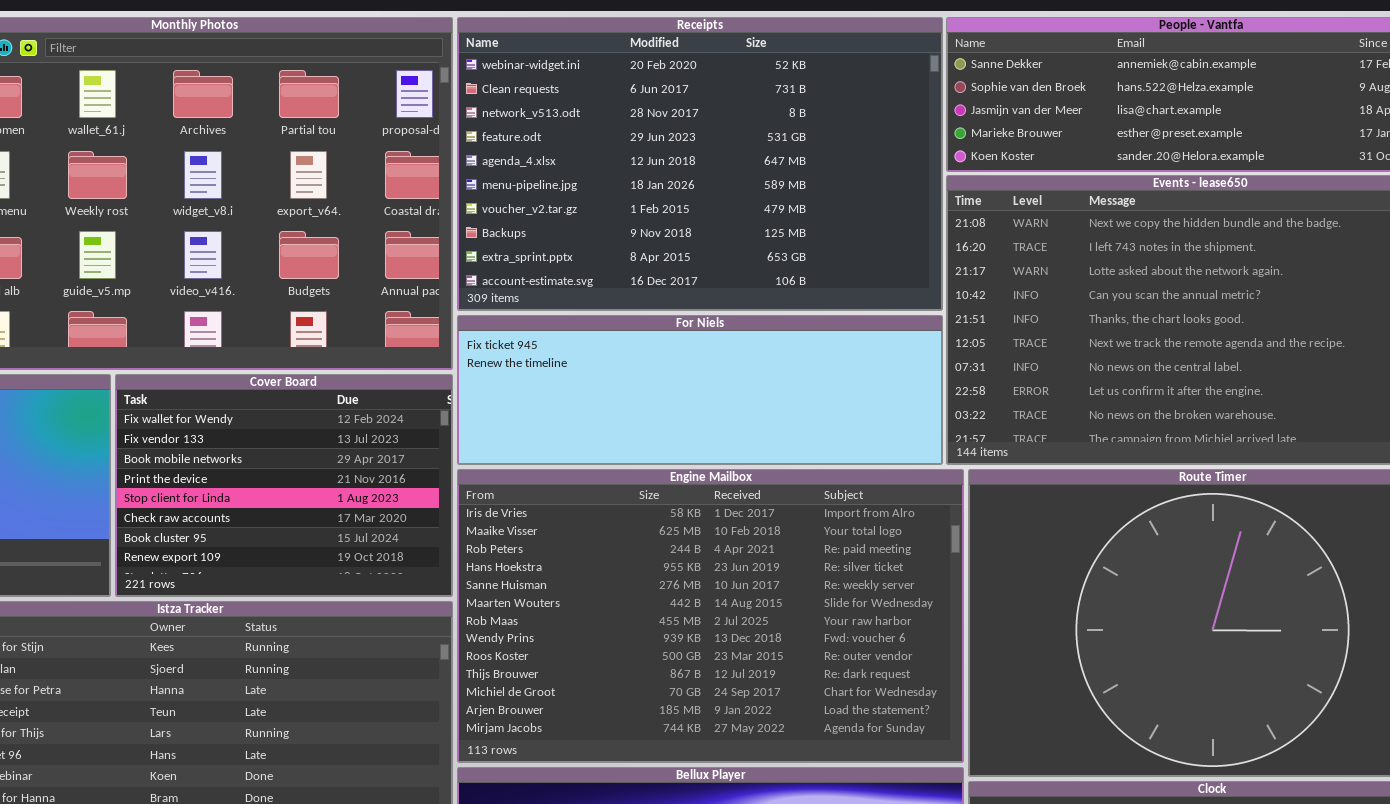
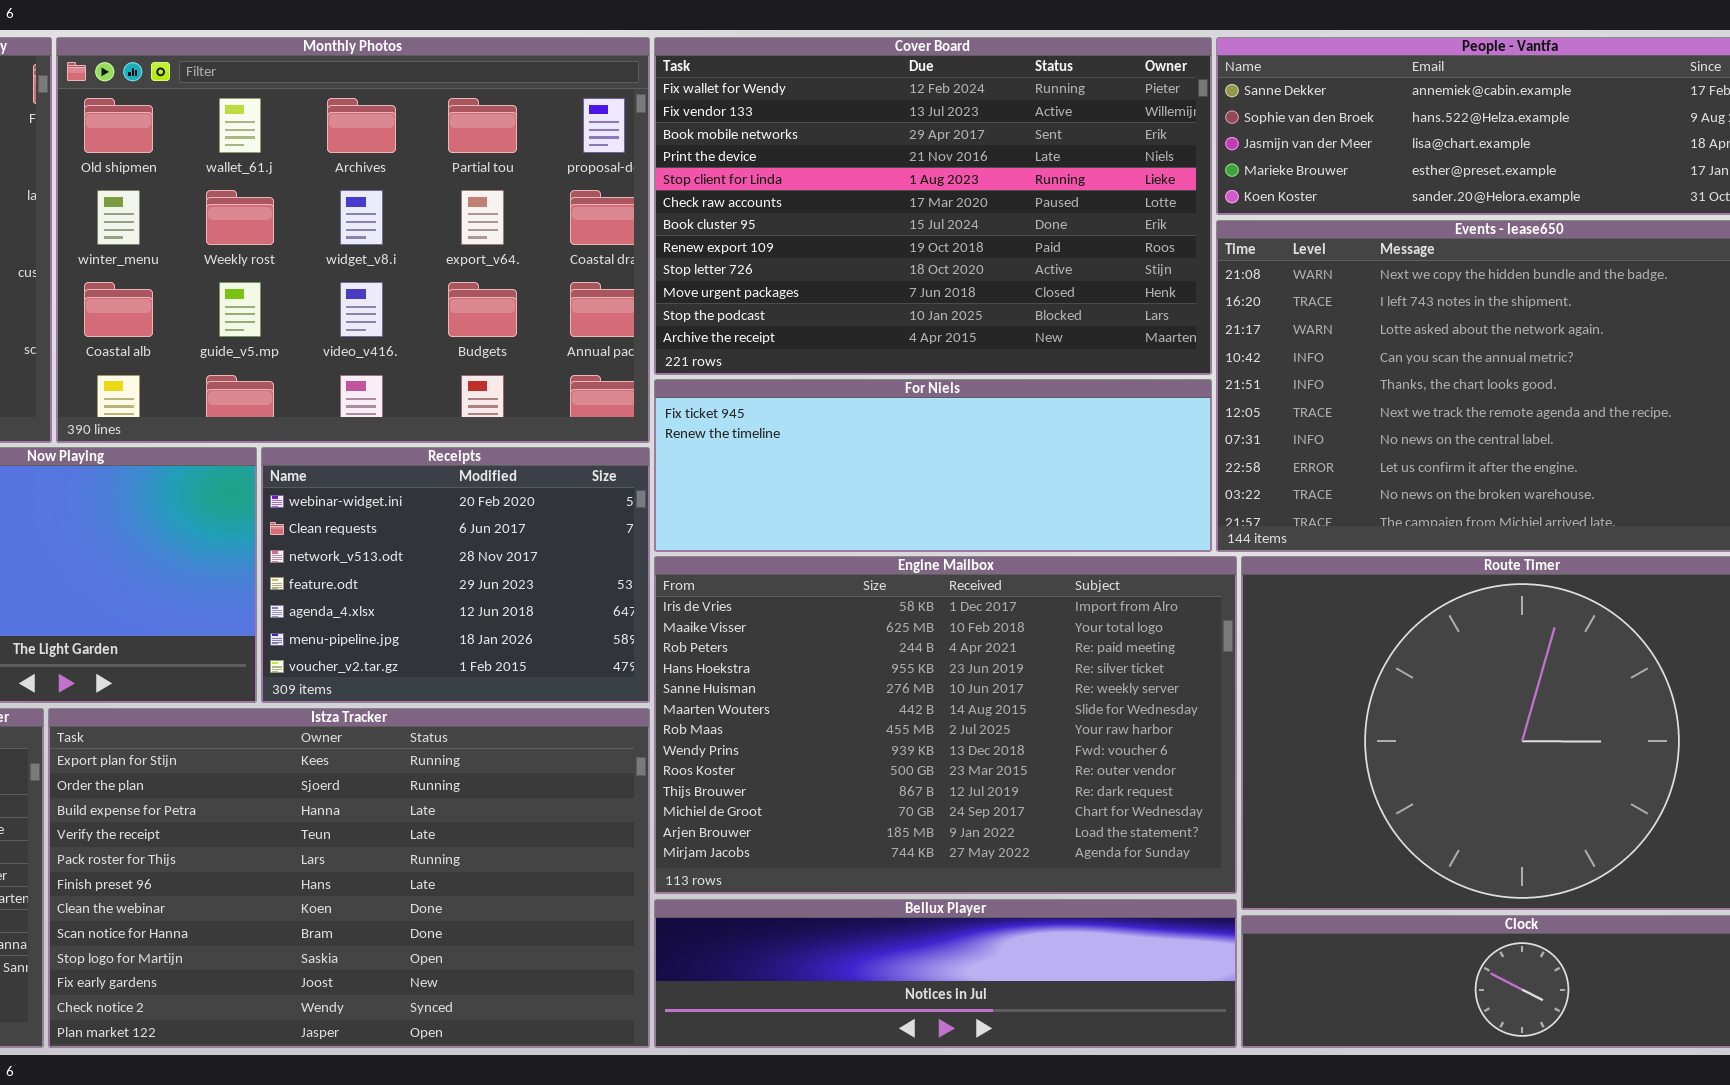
Receipts: [457,17,943,311] -> [261,447,650,703], moved, resized
Cover Board: [115,374,453,597] -> [654,37,1212,375], moved, resized

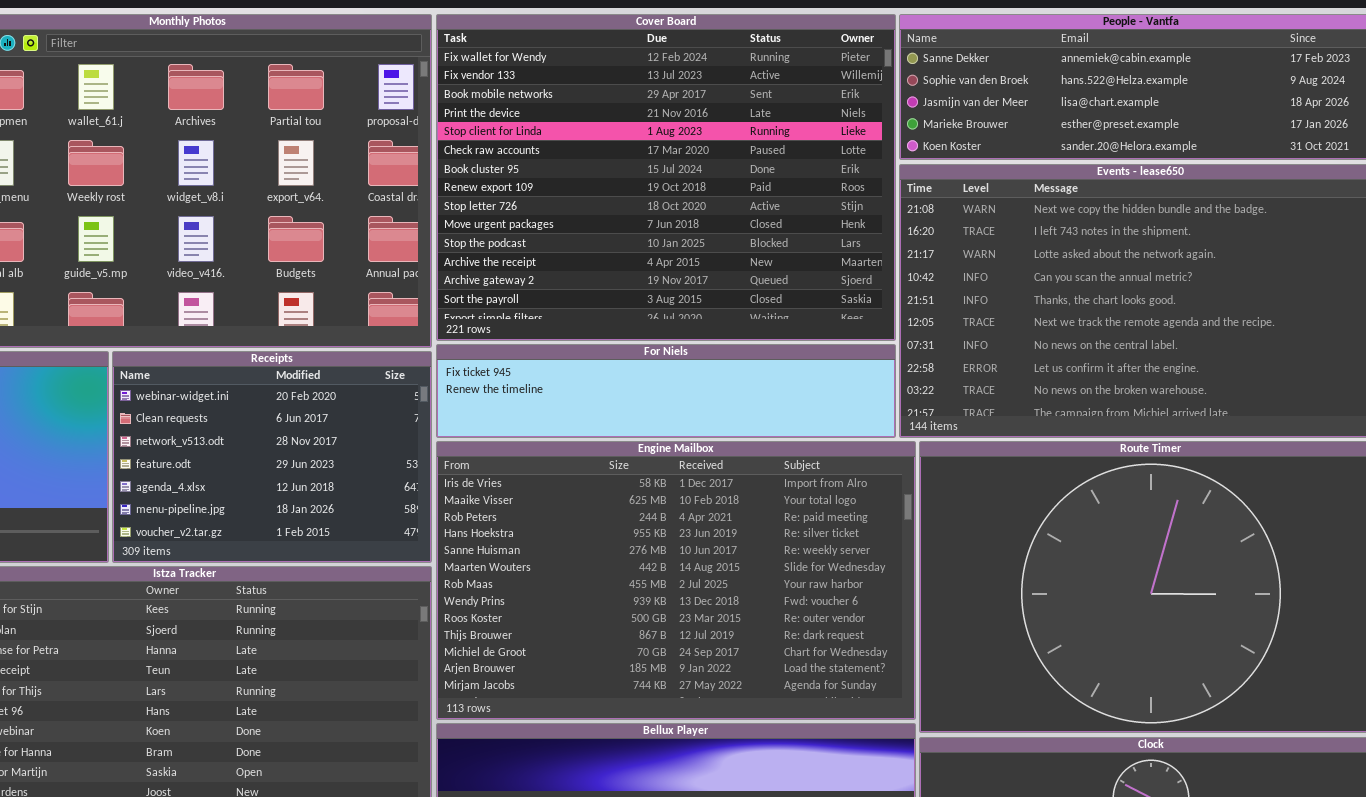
Cover Board: [654,37,1212,375] -> [436,14,896,341], resized
For Niels: [654,379,1212,552] -> [436,344,896,438], resized

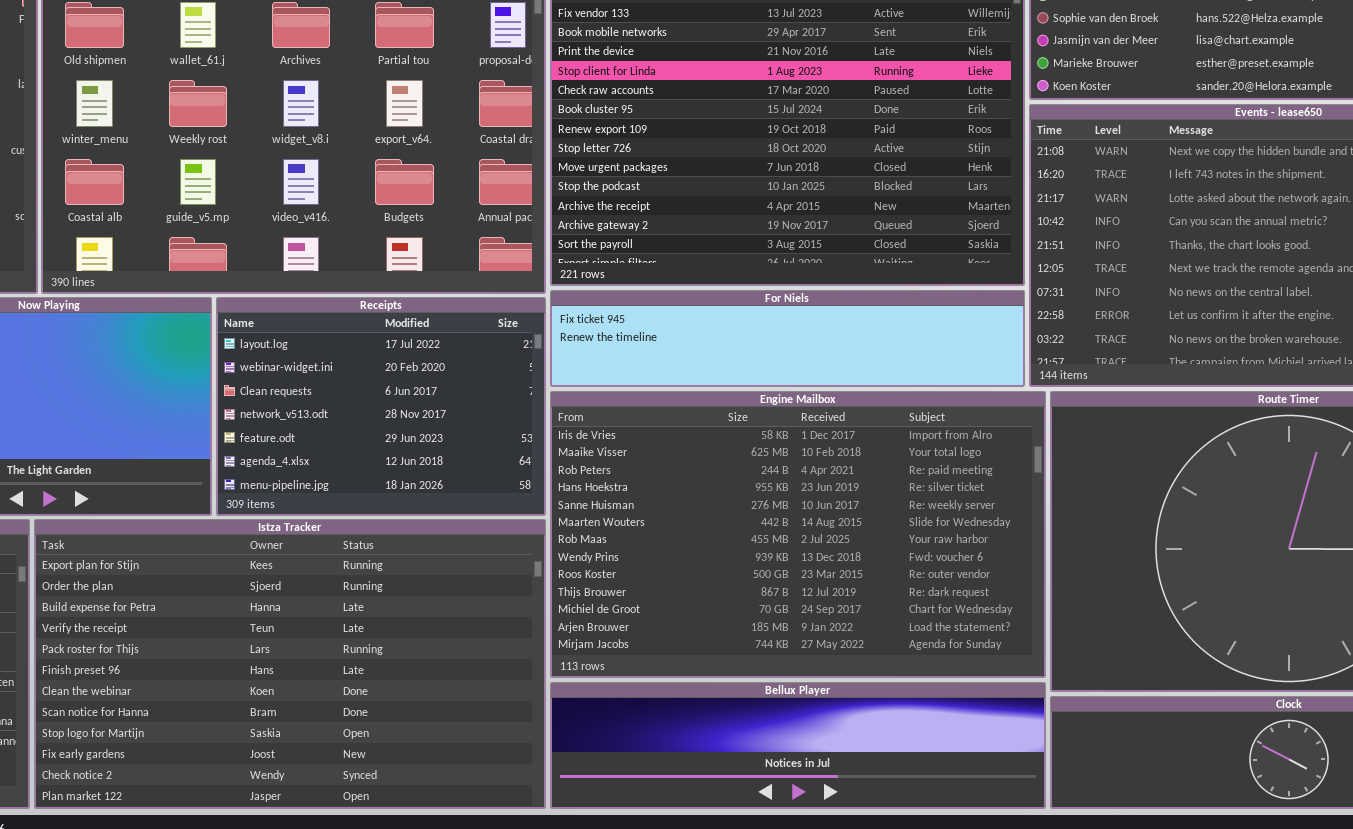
Receipts: [112,351,432,563] -> [216,297,546,516], scrolled up 1 row

